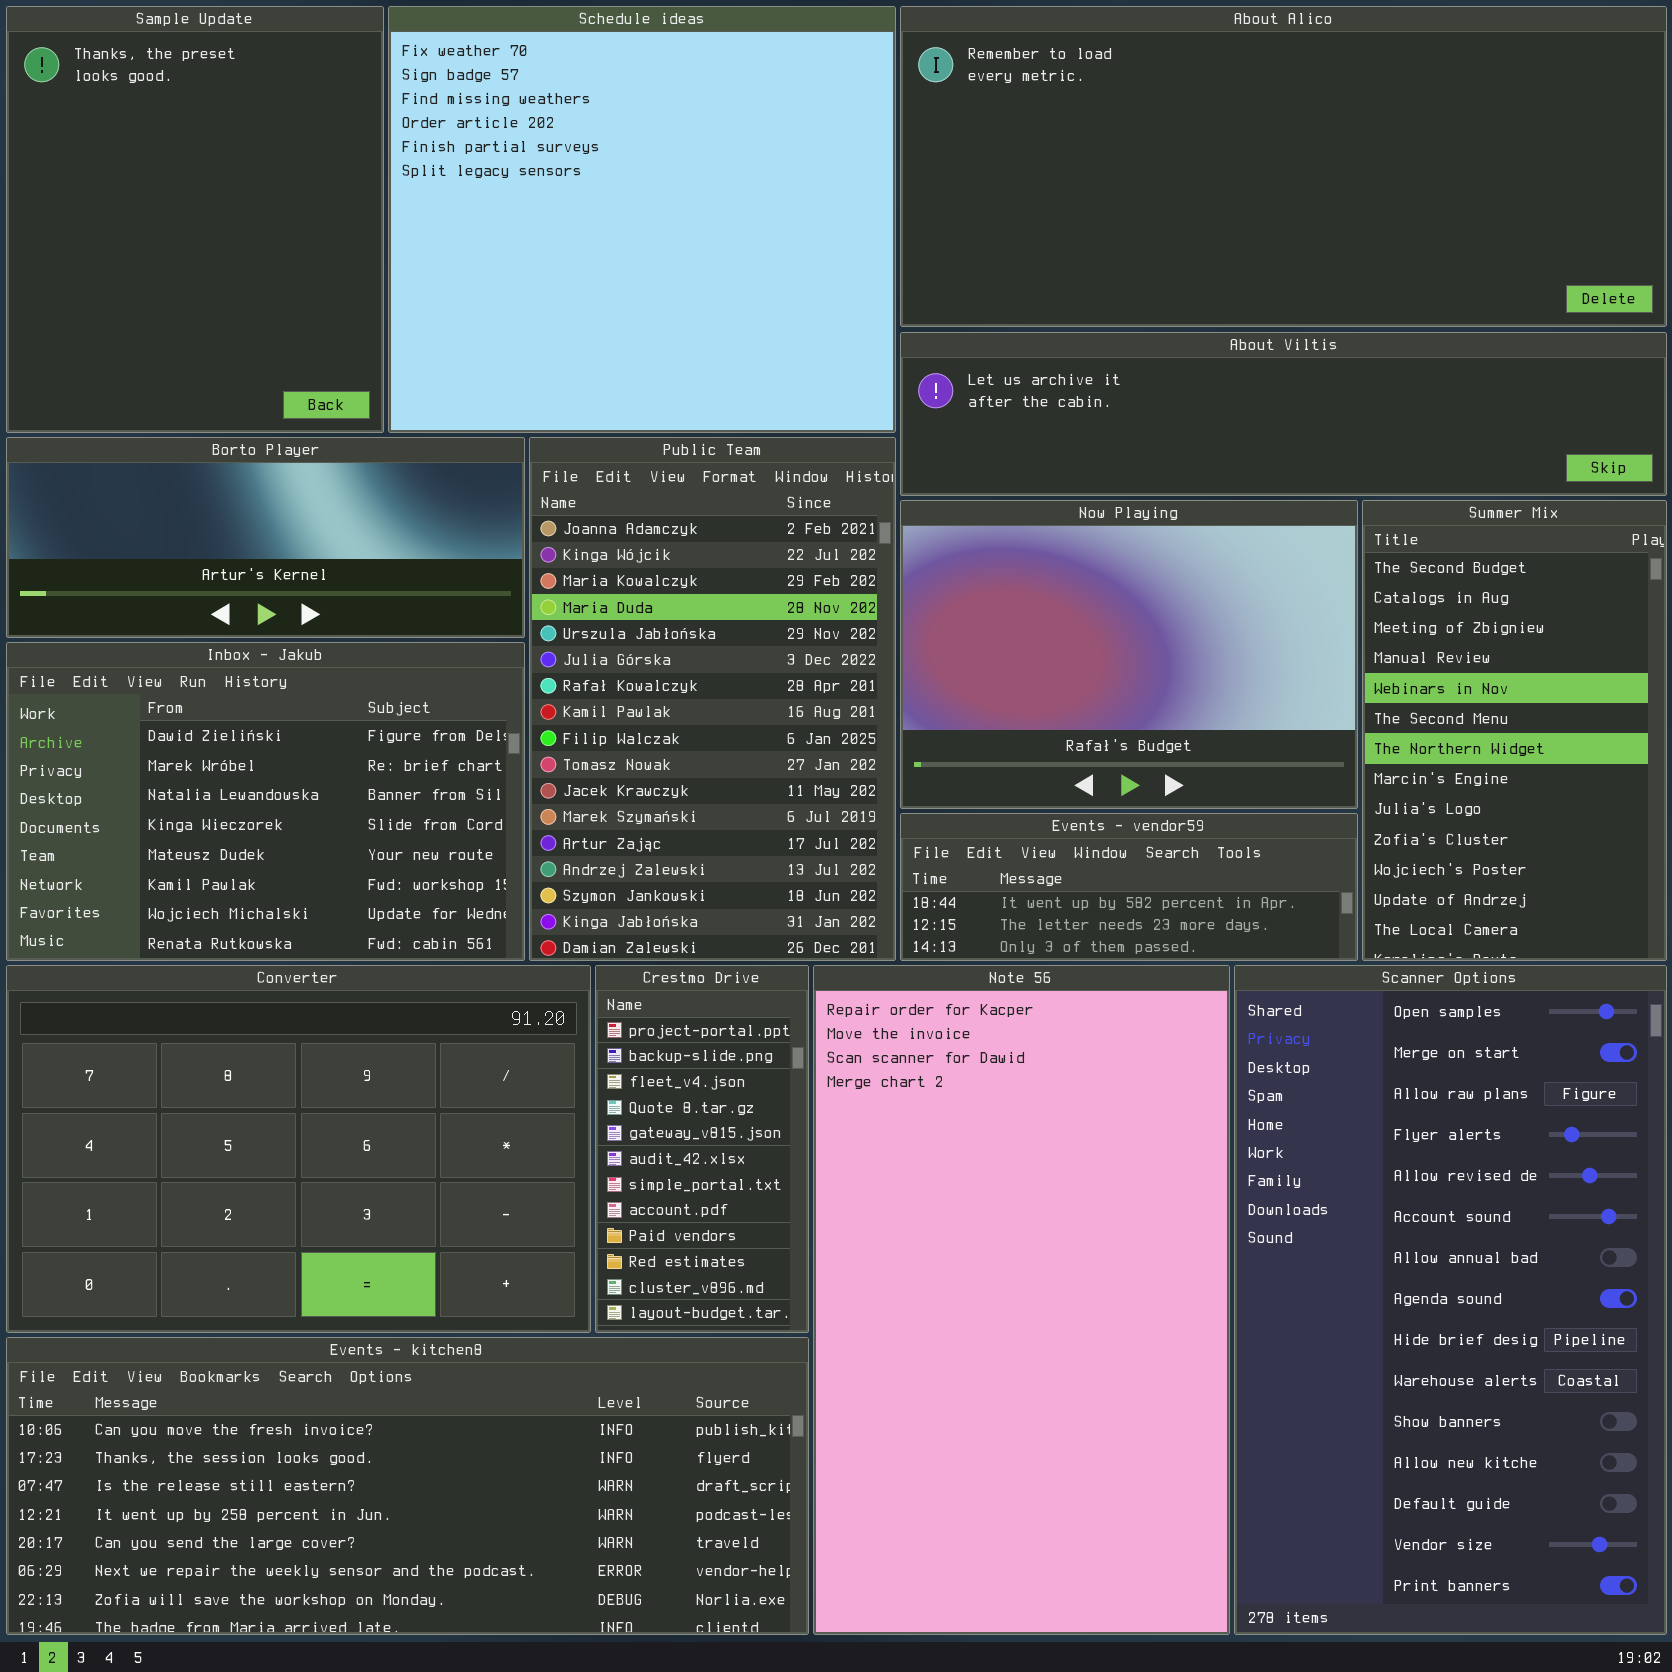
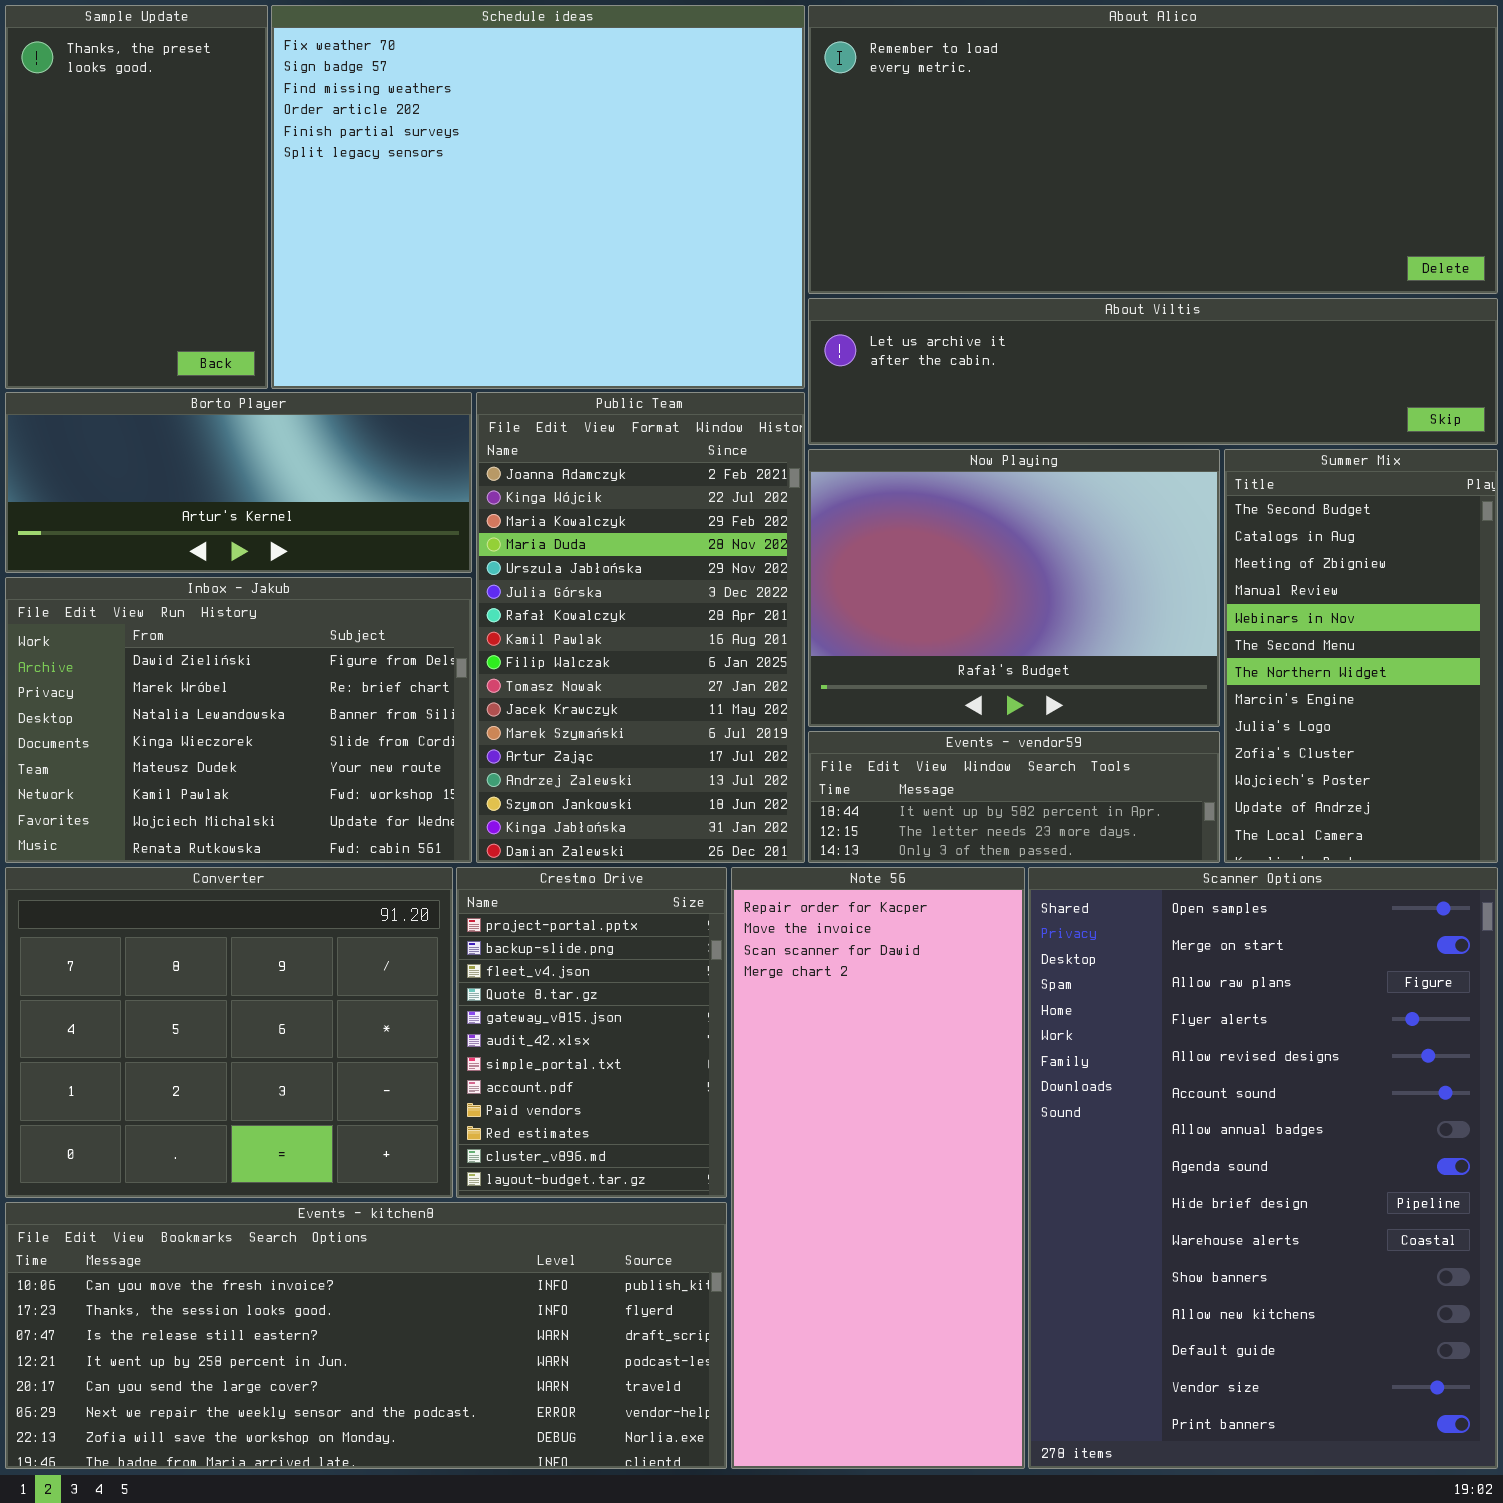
Sample Update: [6,6,384,433] -> [5,5,268,389], resized
Schedule ideas: [388,6,896,433] -> [271,5,805,389], resized
Converter: [6,965,591,1333] -> [5,867,453,1198], resized
Crestmo Drive: [595,965,809,1333] -> [456,867,727,1198], resized
Note 56: [813,965,1230,1635] -> [731,867,1025,1469], resized
Scanner Options: [1234,965,1667,1635] -> [1028,867,1498,1469], resized

